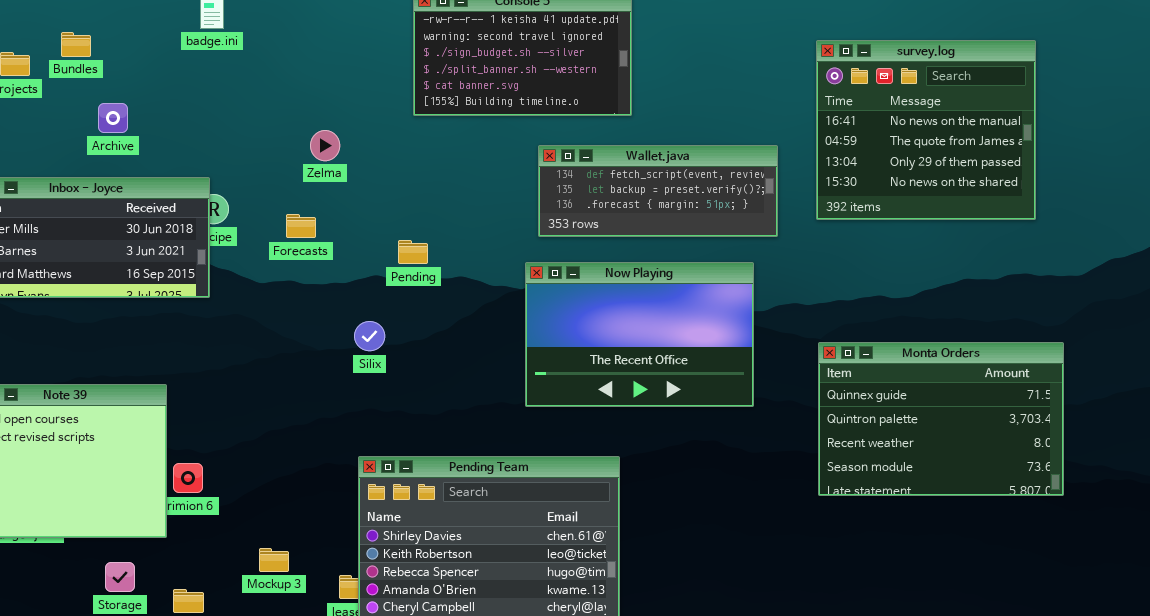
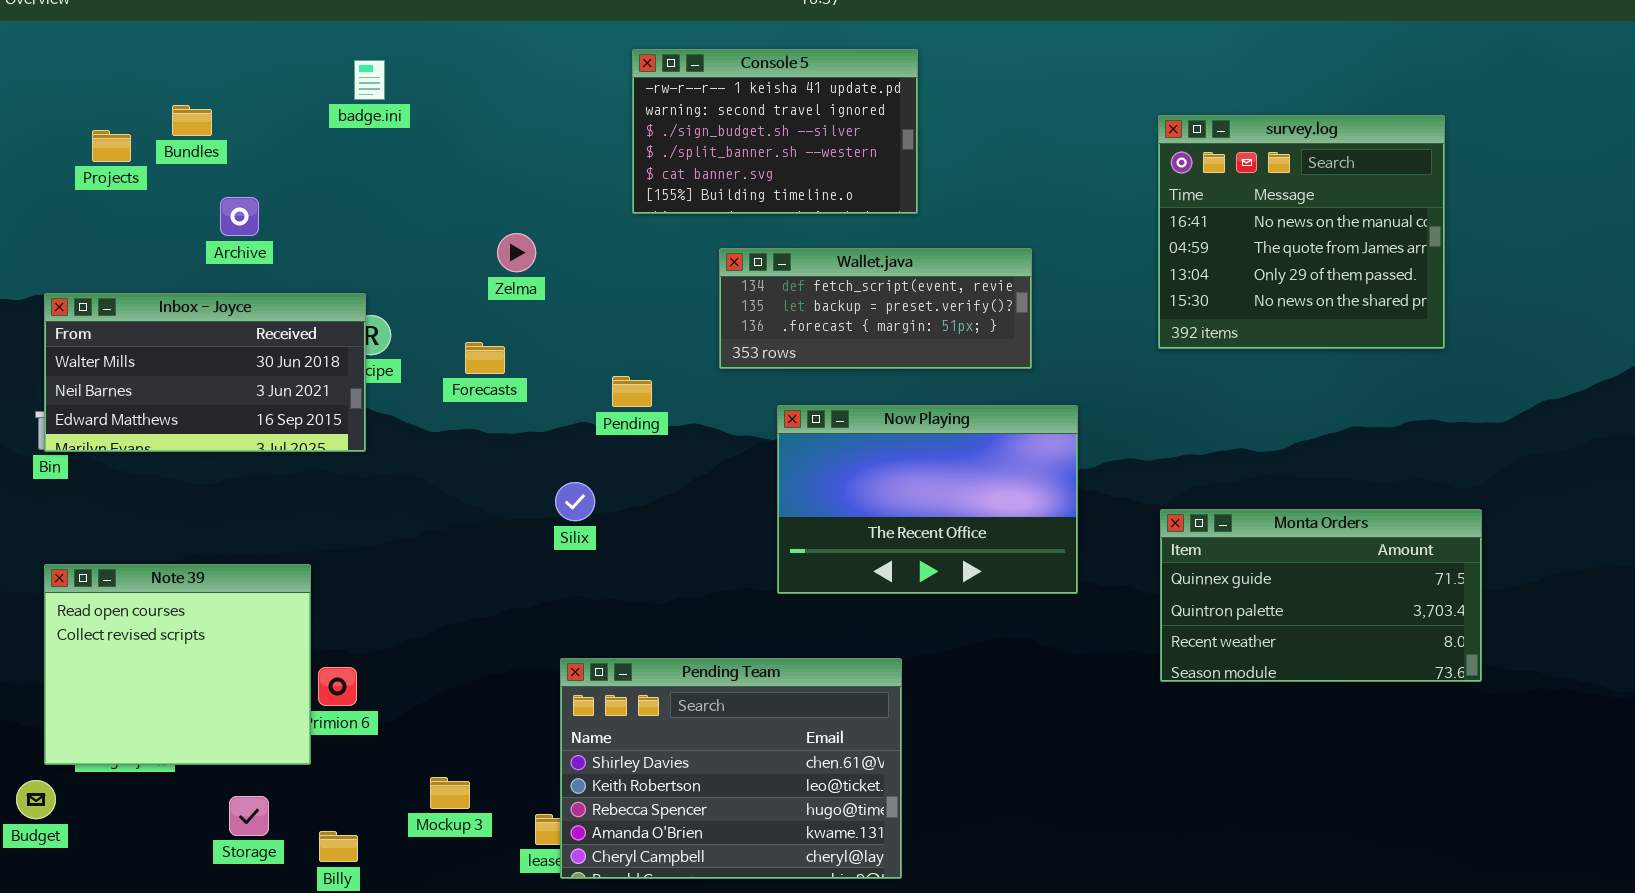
Wallet.java: [538,145,778,237] -> [719,248,1032,369], moved
Monta Orders: [818,342,1064,496] -> [1160,509,1482,682], resized

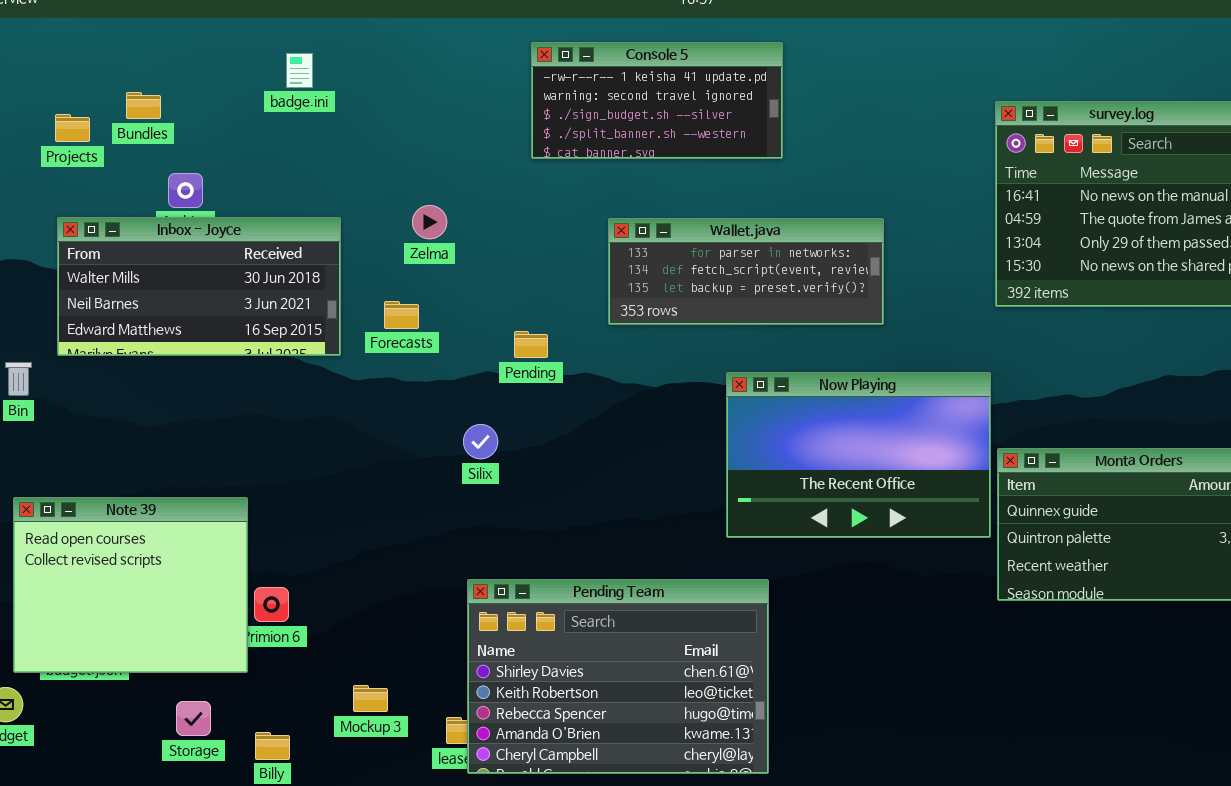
Console 5: [632,49,918,214] -> [531,42,783,159], resized
Wallet.java: [719,248,1032,369] -> [608,218,884,325], scrolled up 1 row
Inbox - Joyce: [44,293,366,452] -> [57,217,341,356], moved
Now Playing: [777,405,1078,594] -> [726,372,991,538], moved

